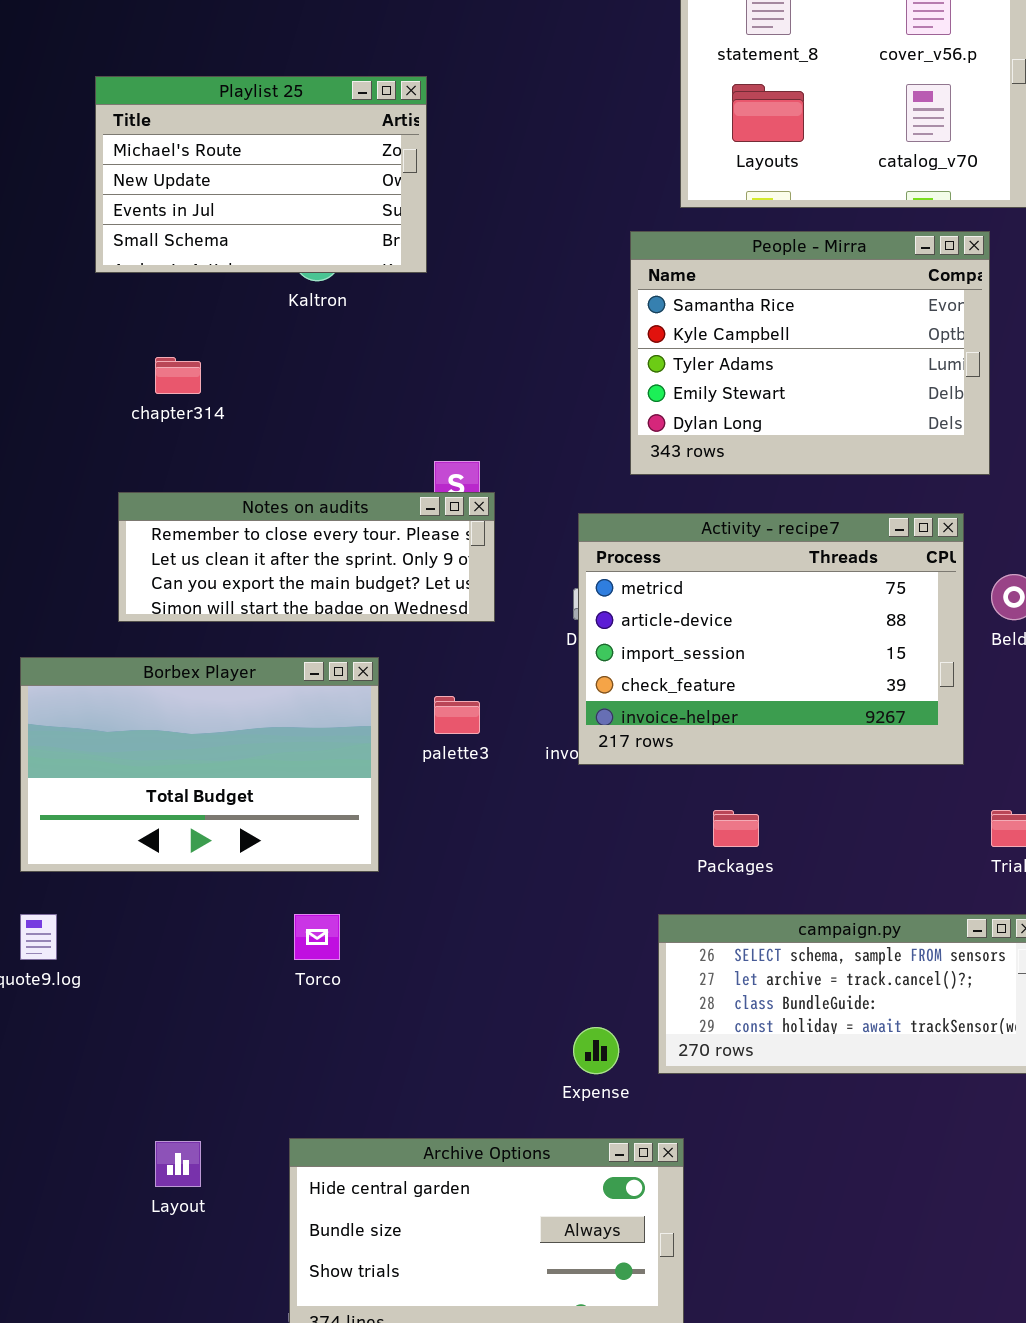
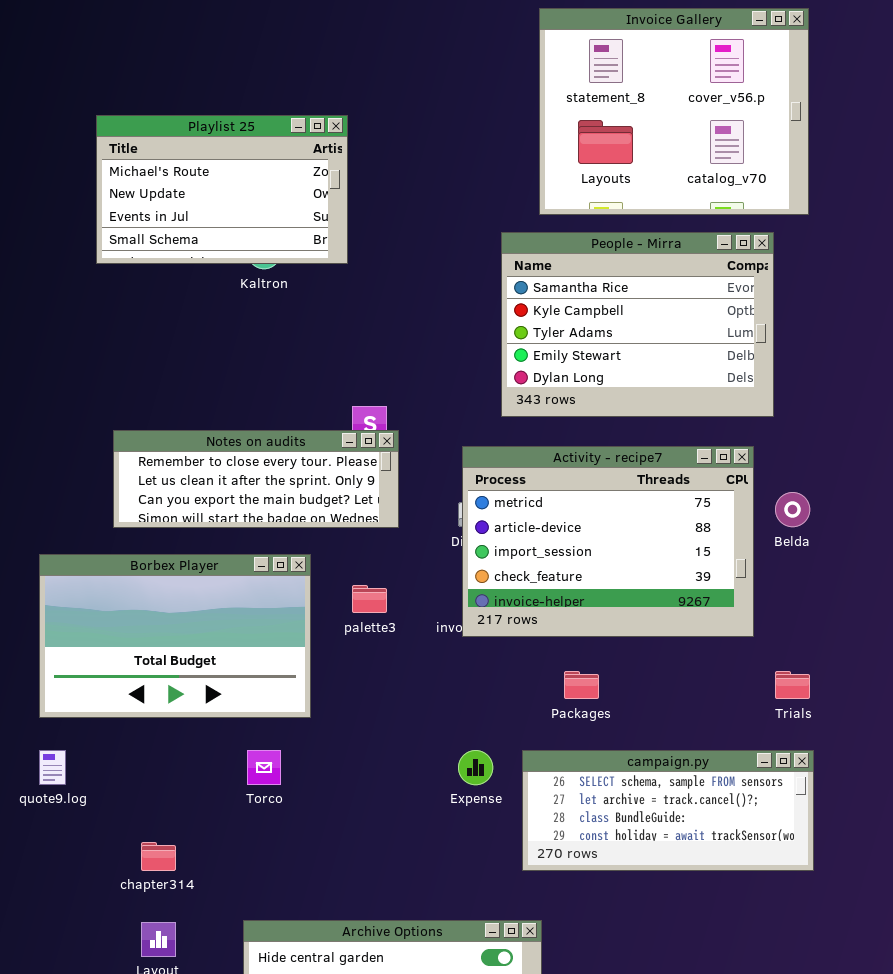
chapter314: [155,357,201,394] -> [141,842,176,871], moved
Expense: [573,1027,619,1074] -> [458,750,493,785], moved

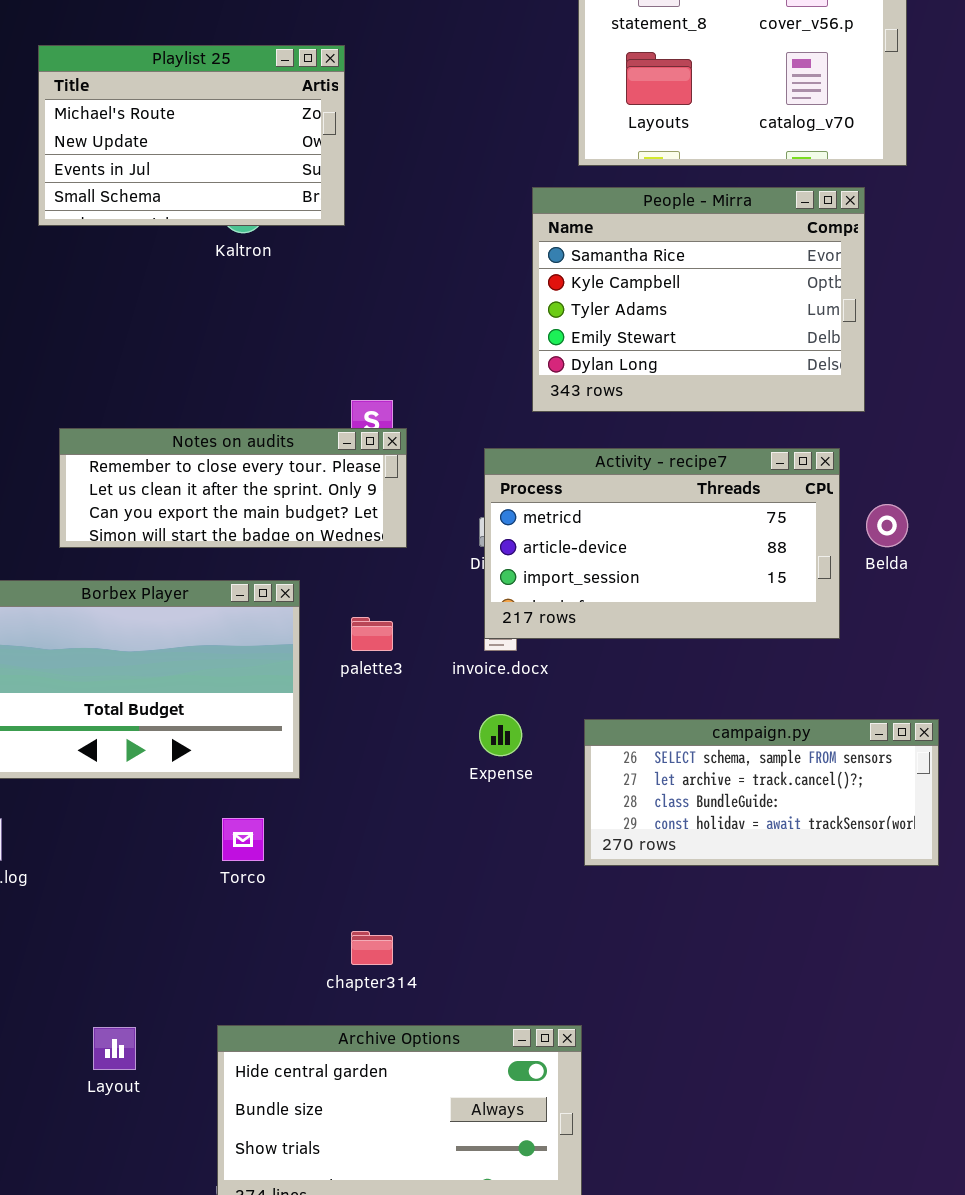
Activity - recipe7: [462,446,754,637] -> [484,448,840,639], resized
Expense: [458,750,493,785] -> [479,714,522,756], moved
campaign.py: [522,750,814,871] -> [584,719,939,866], moved
chapter314: [141,842,176,871] -> [351,931,393,965], moved

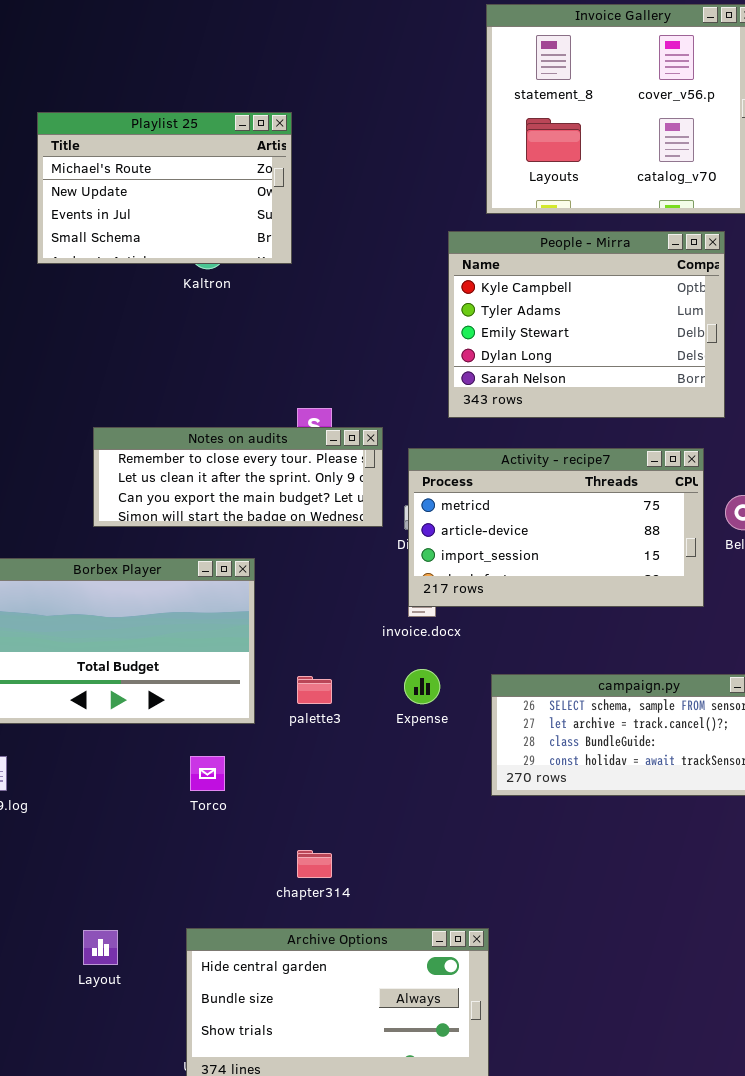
People - Mirra: [532,187,865,412] -> [448,231,725,418], scrolled down 1 row
Notes on audits: [59,428,407,548] -> [93,427,383,527], moved
palette3: [351,617,393,651] -> [297,676,332,704], moved

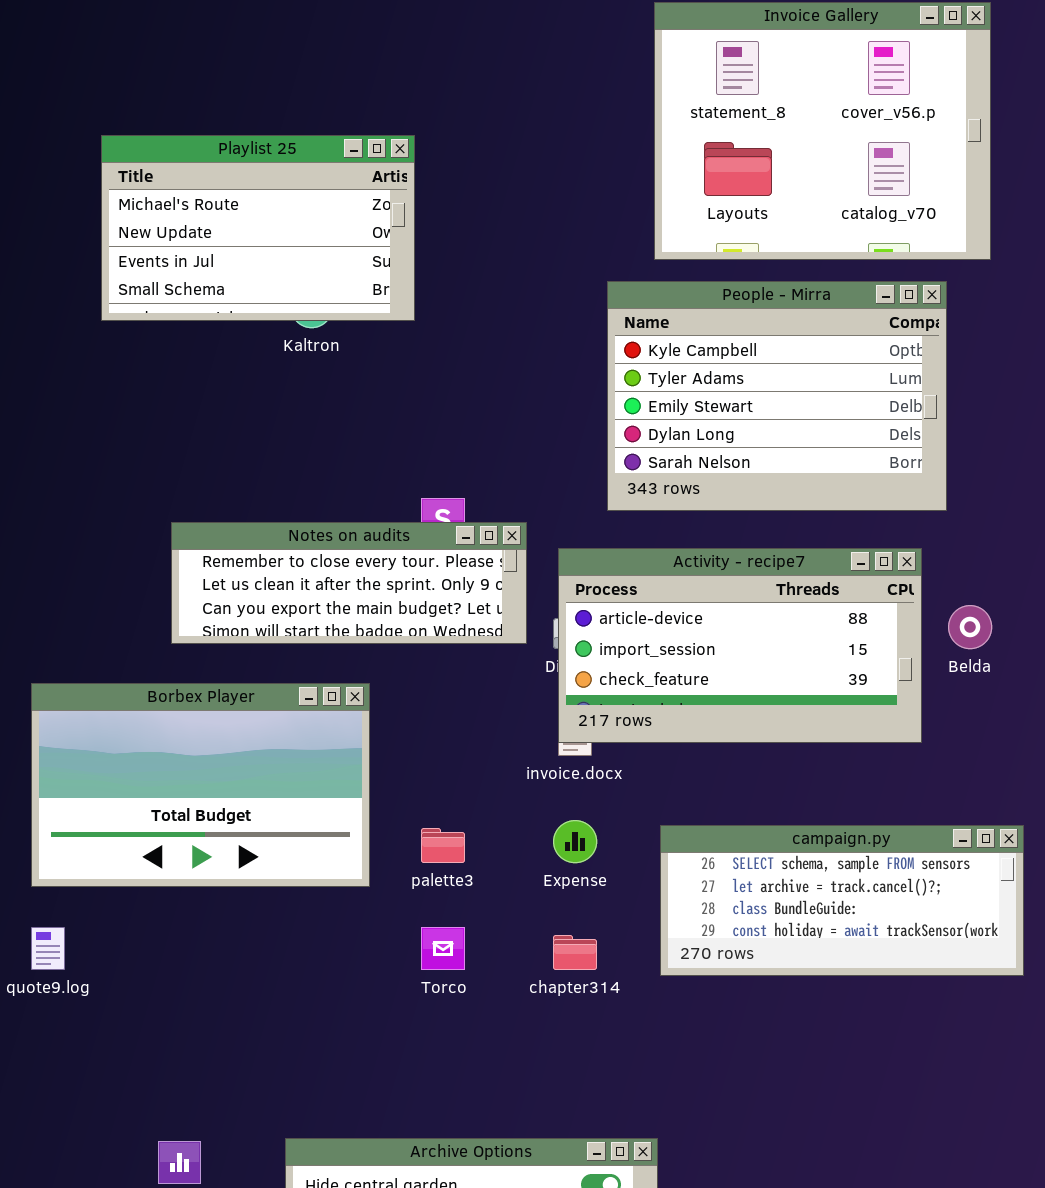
Activity - recipe7: [408,448,704,607] -> [558,548,922,743], scrolled down 1 row
Torco: [190,756,225,791] -> [421,927,465,970], moved
chapter314: [297,850,332,878] -> [553,935,597,970], moved

